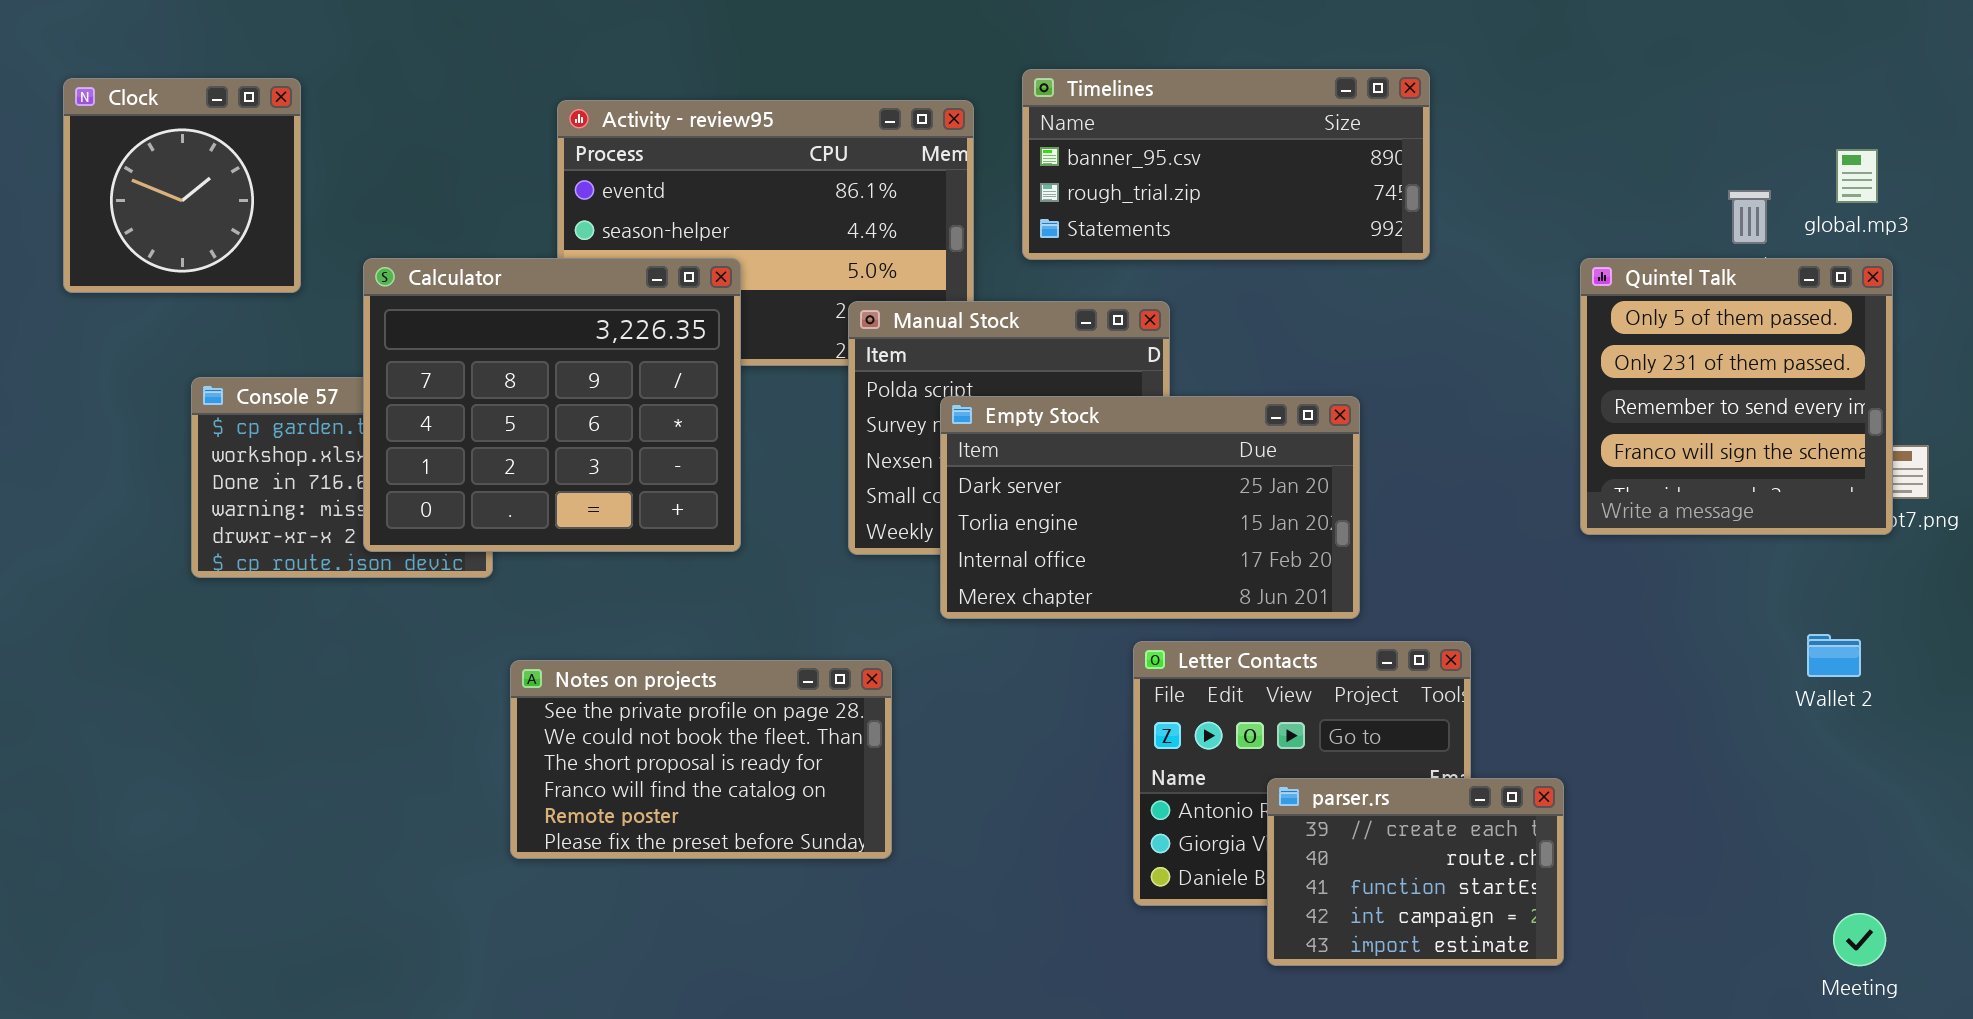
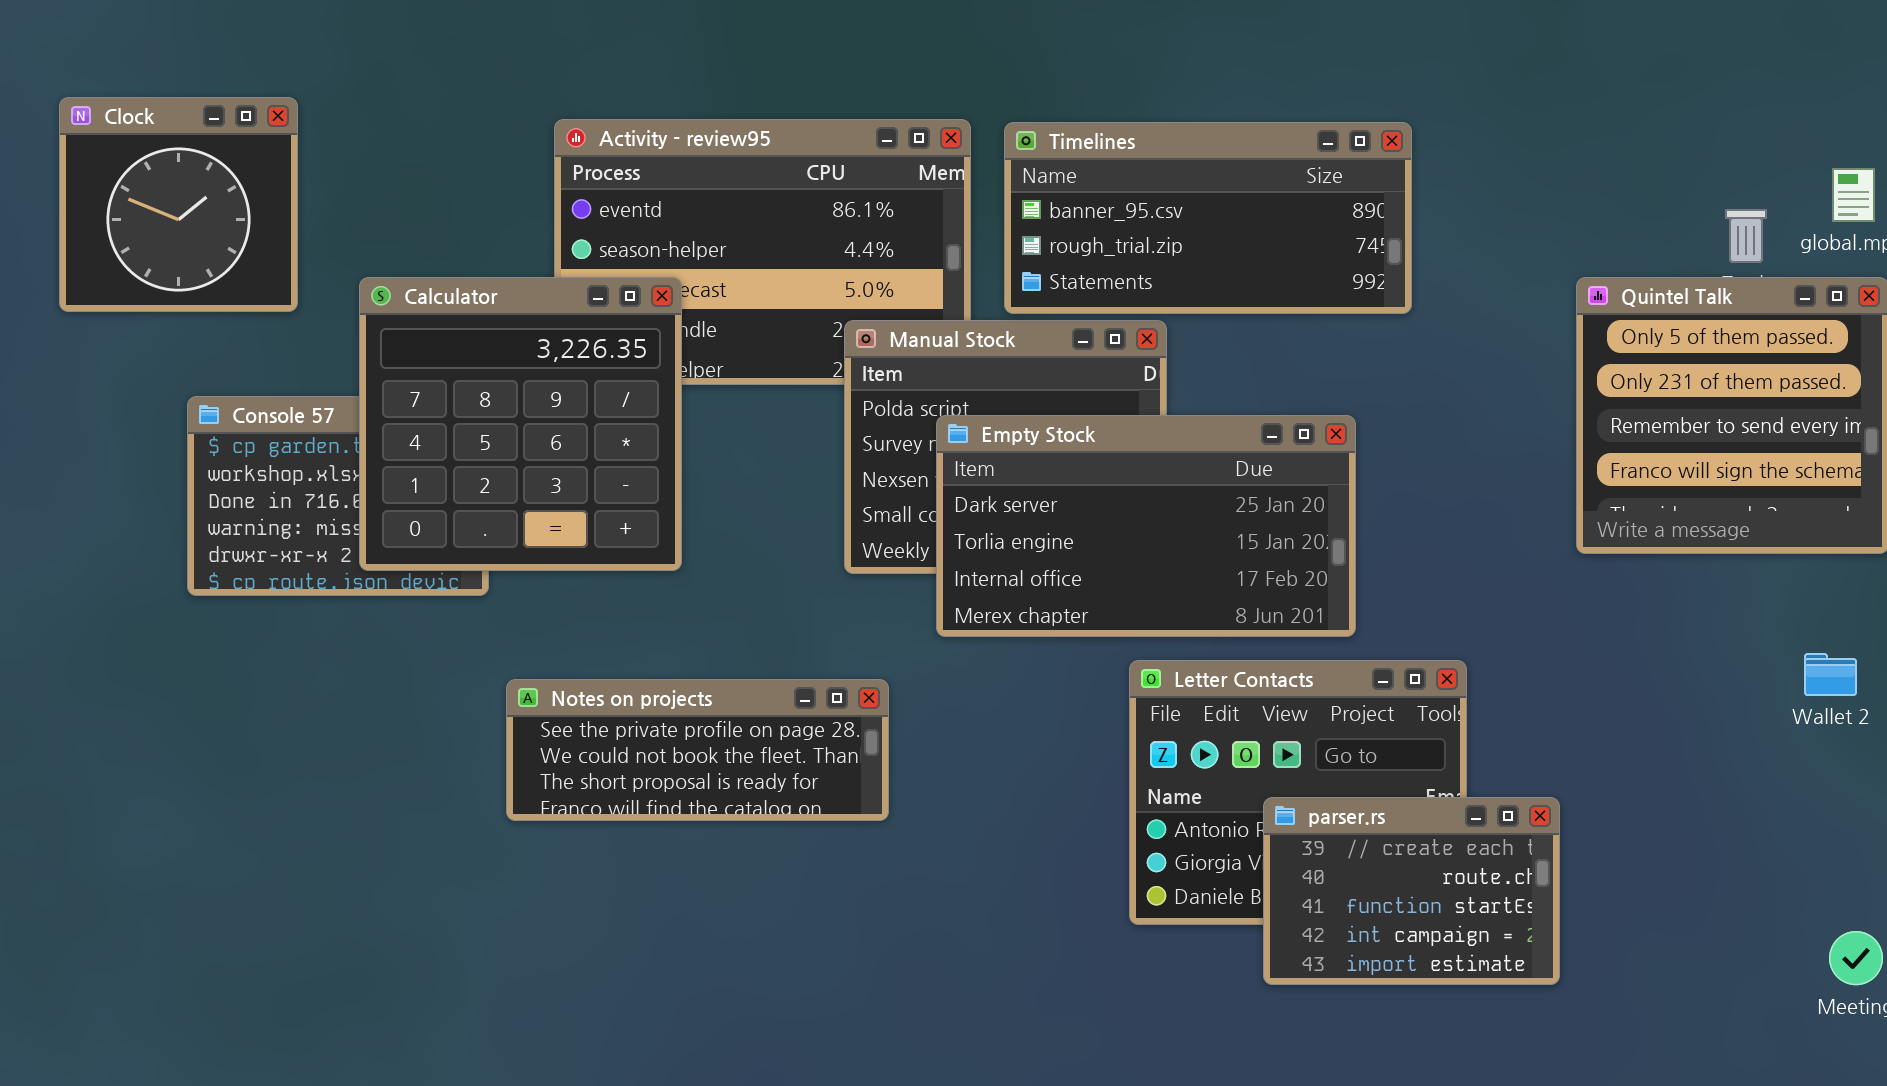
Timelines: [1022,69,1430,260] -> [1004,122,1412,314], moved
Calculator: [363,258,741,552] -> [359,277,682,571], resized
Notes on projects: [510,660,892,859] -> [506,679,889,821], resized

